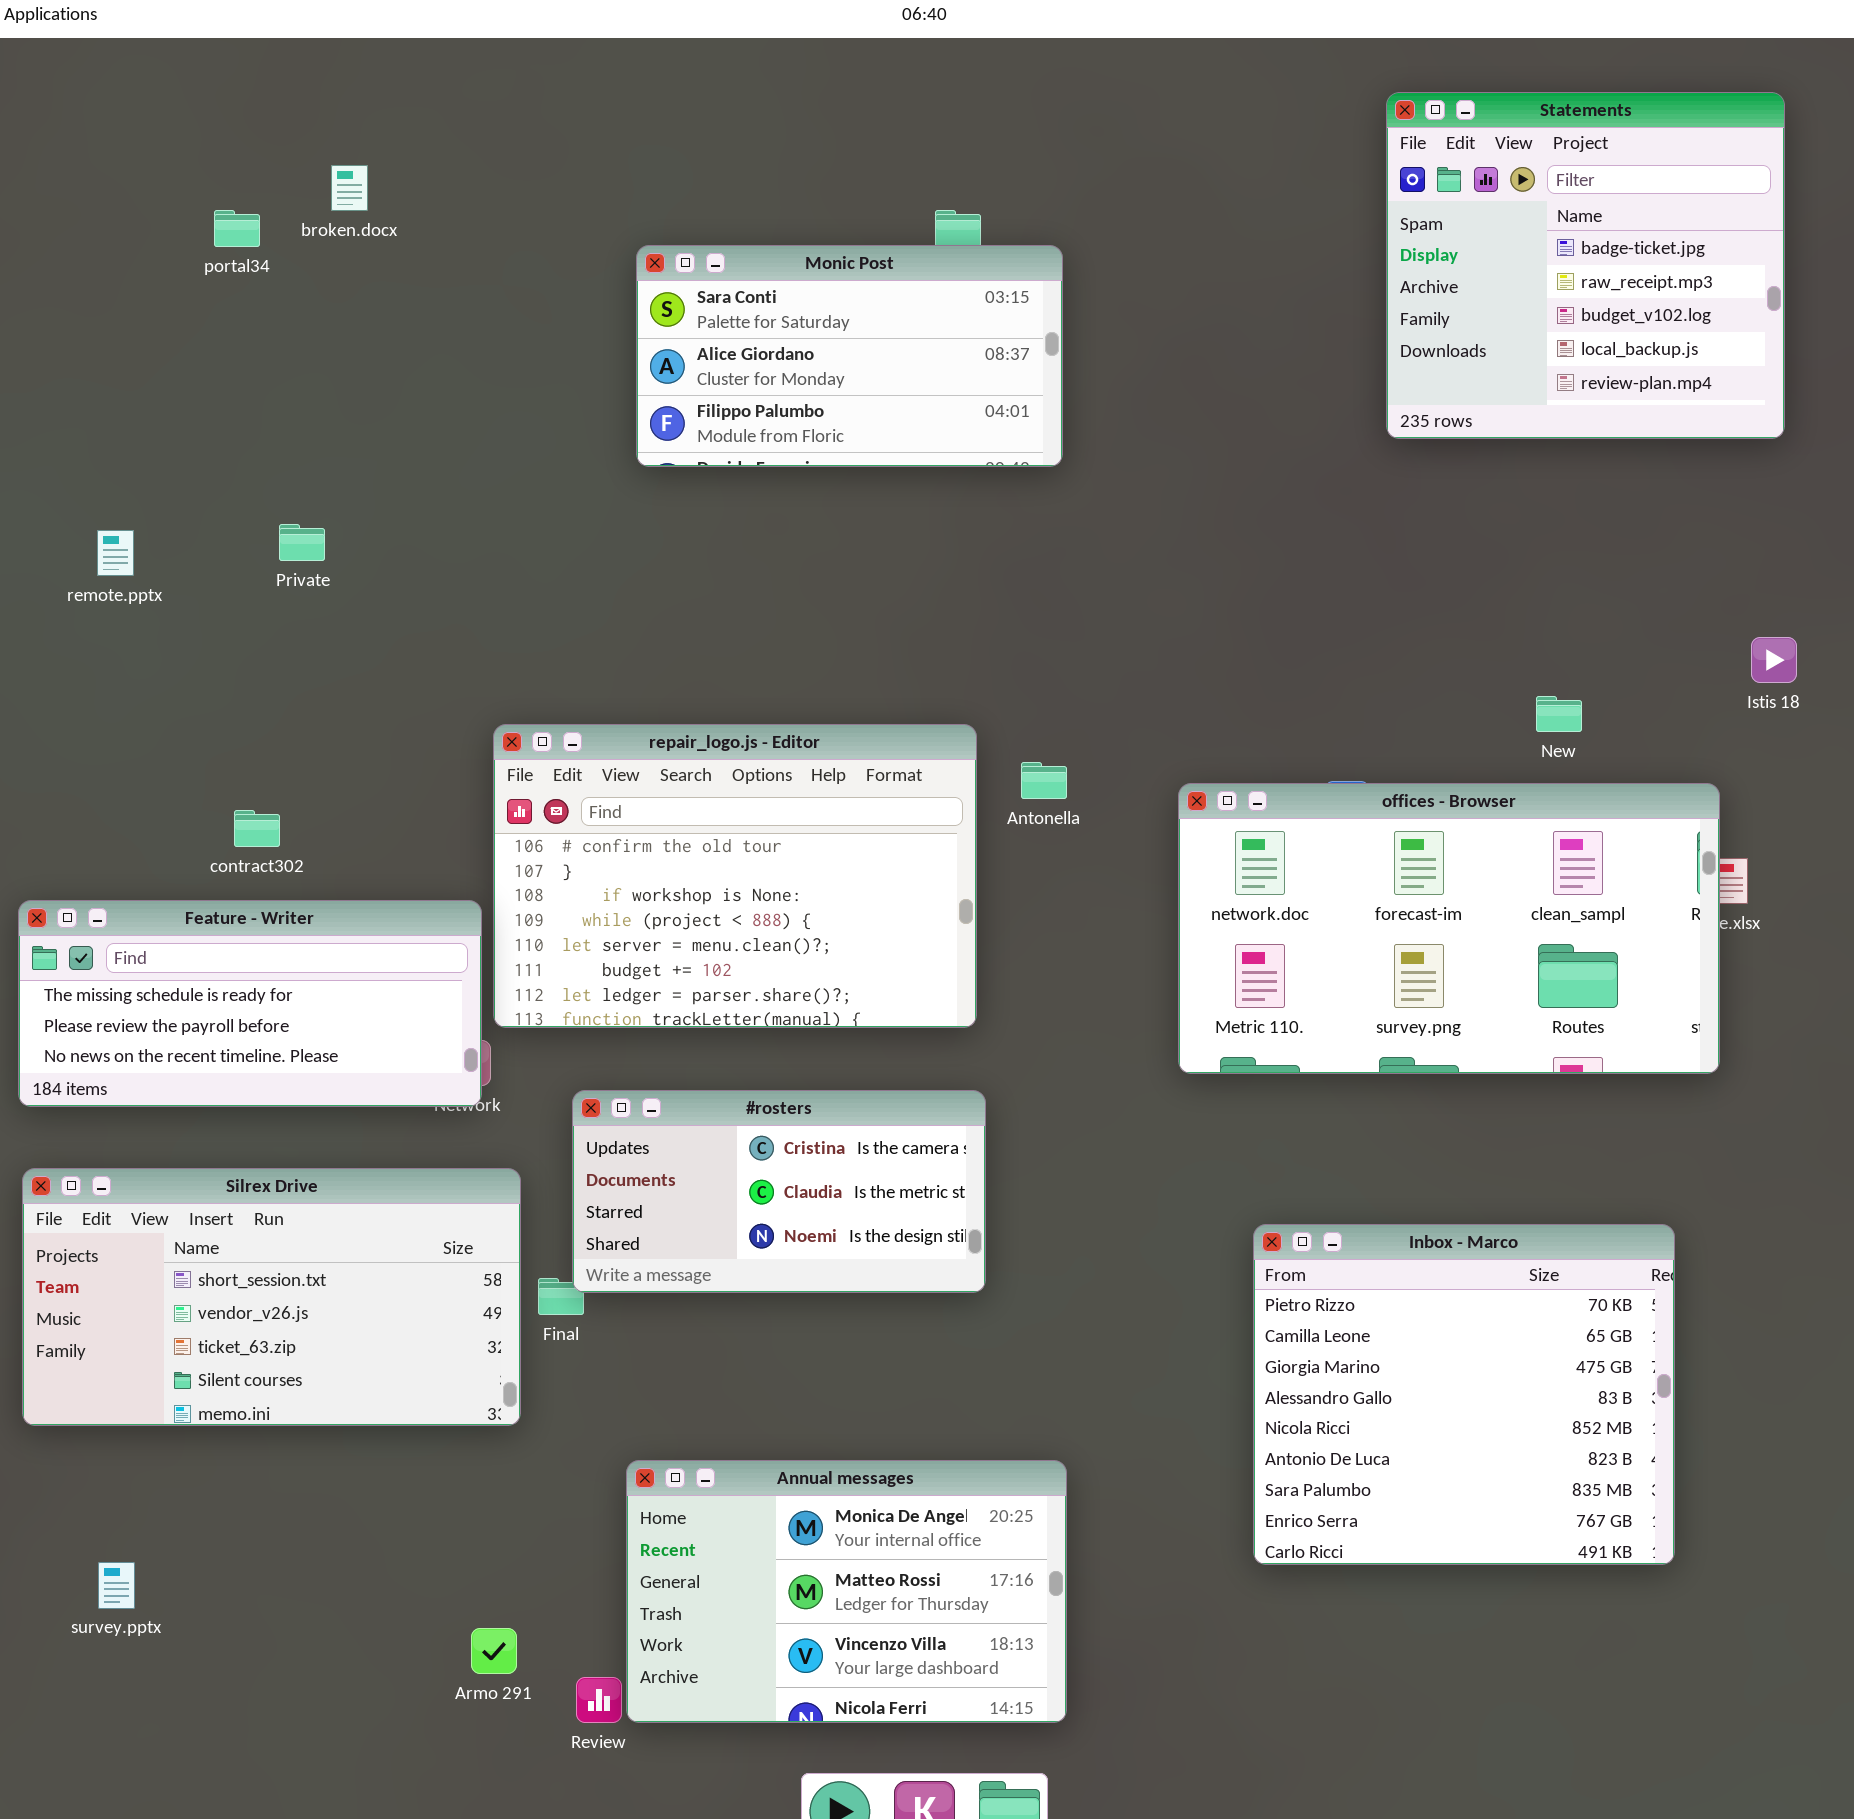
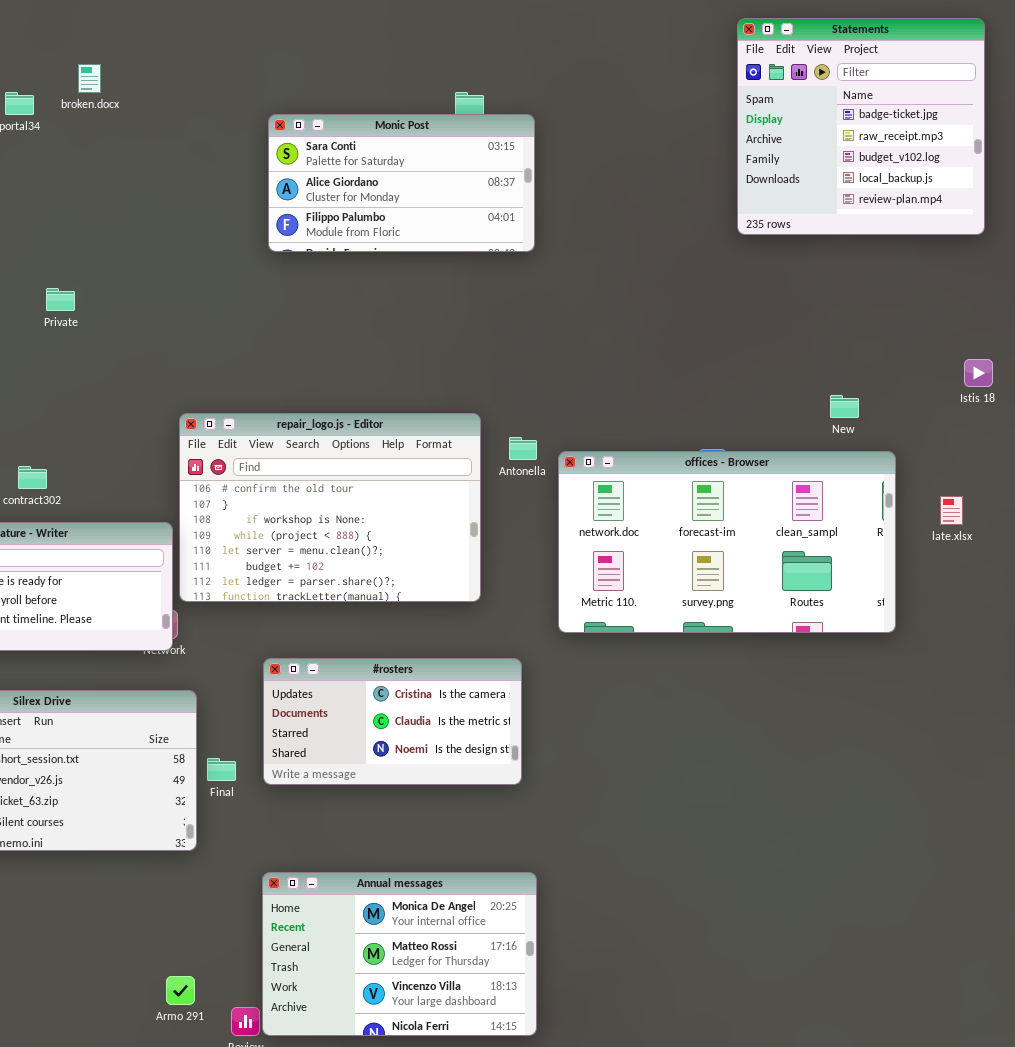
offices - Browser: [1178,783,1720,1074] -> [558,451,896,633], moved
#rosters: [572,1090,986,1293] -> [263,658,522,785], moved
Inbox - Marco: [1253,1224,1675,1565] -> none, closed

